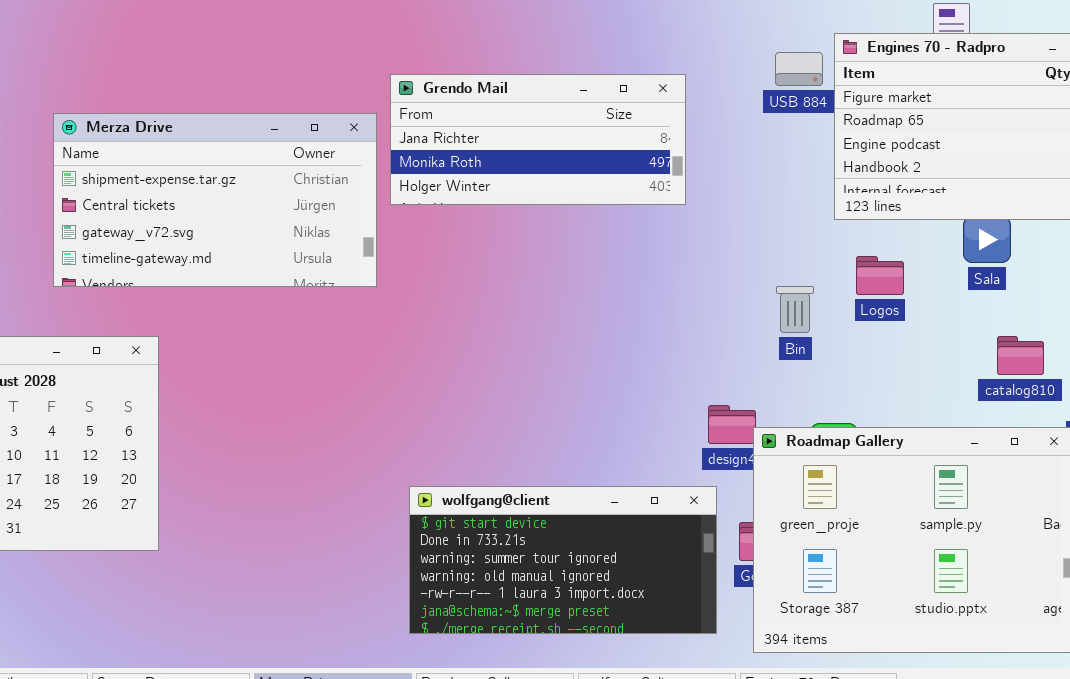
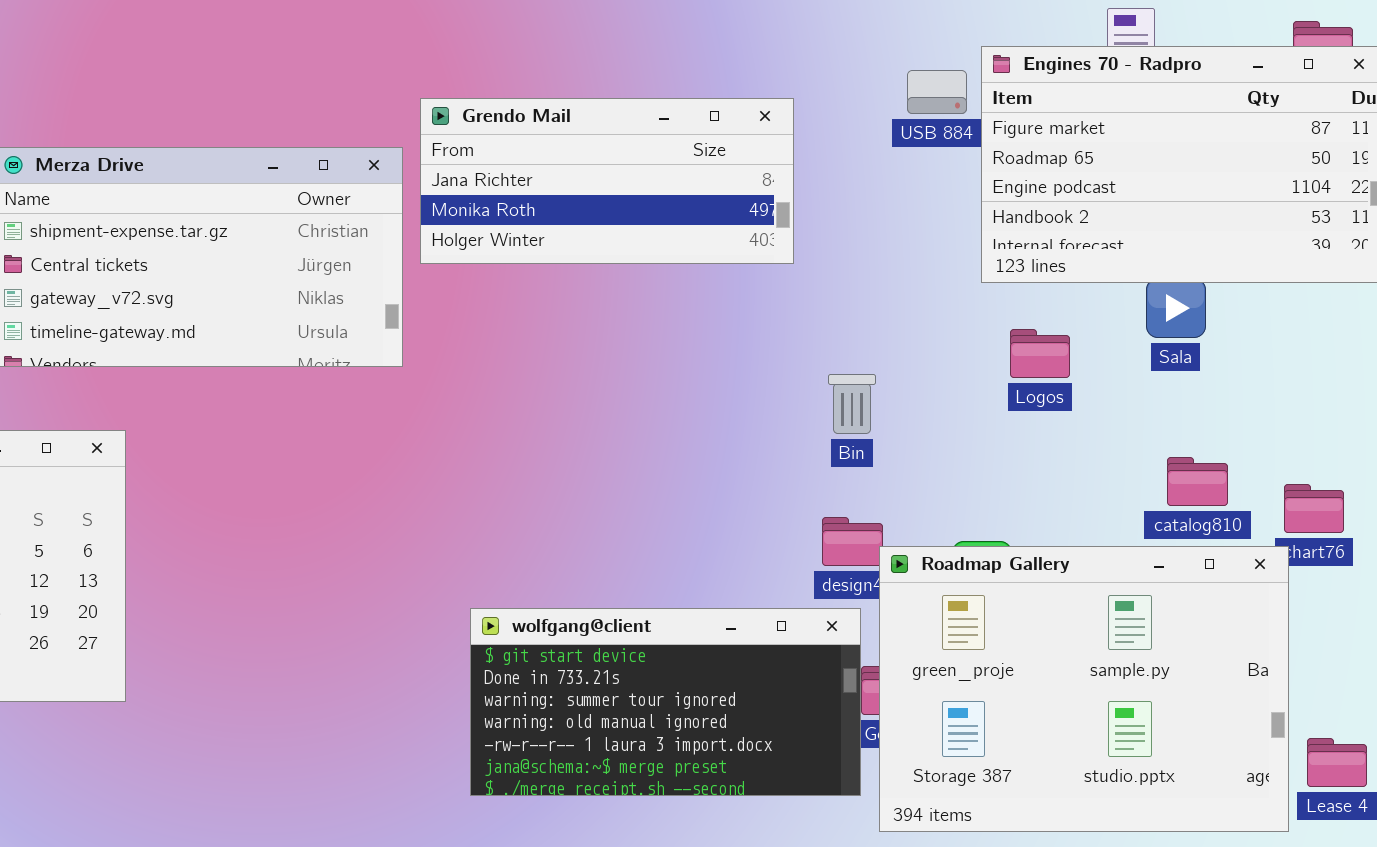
Bin: [776,286,814,333] -> [828,374,876,434], moved
catalog810: [997,336,1044,375] -> [1167,457,1228,506], moved
wolfgang@client: [409,486,717,634] -> [470,608,861,796], moved

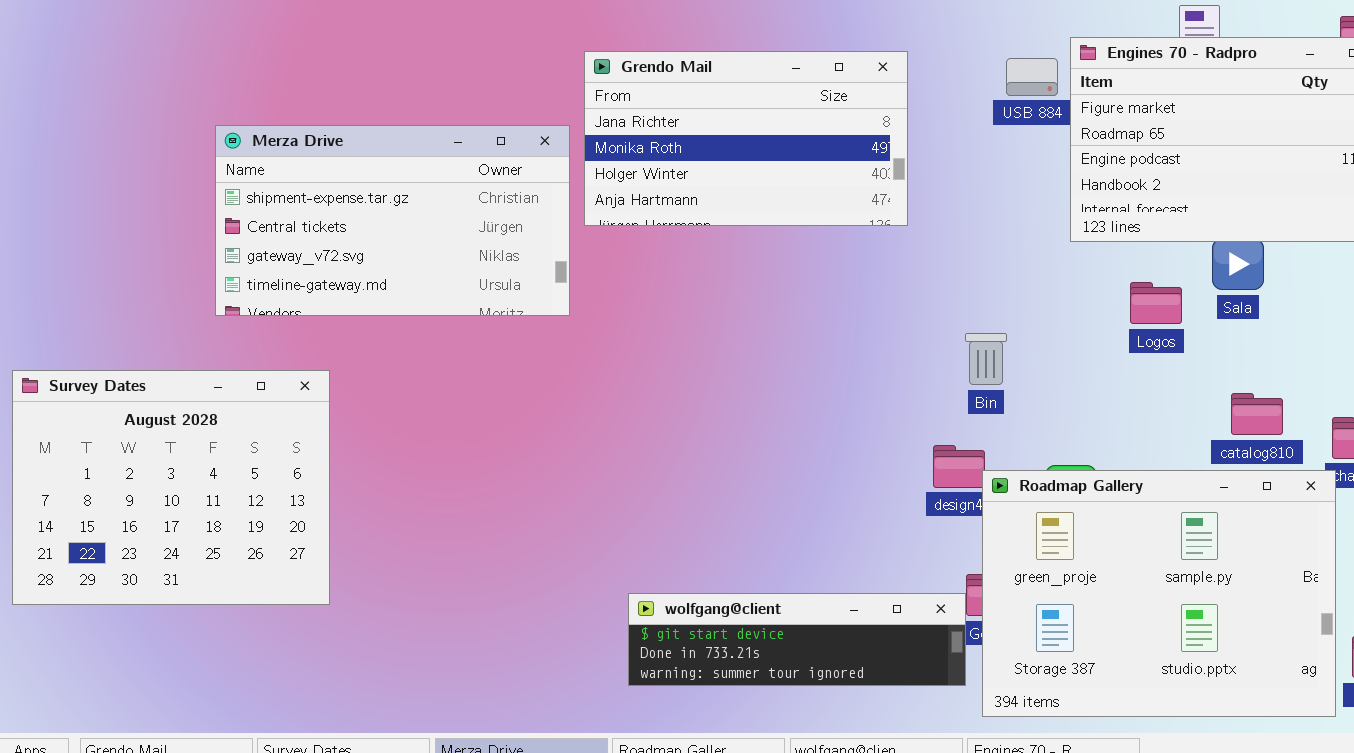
Grendo Mail: [420,98,794,264] -> [584,51,908,226], resized
Logos: [1010,329,1070,378] -> [1130,282,1182,324], moved
Bin: [828,374,876,434] -> [965,333,1007,385], moved
wolfgang@client: [470,608,861,796] -> [628,593,966,686], resized

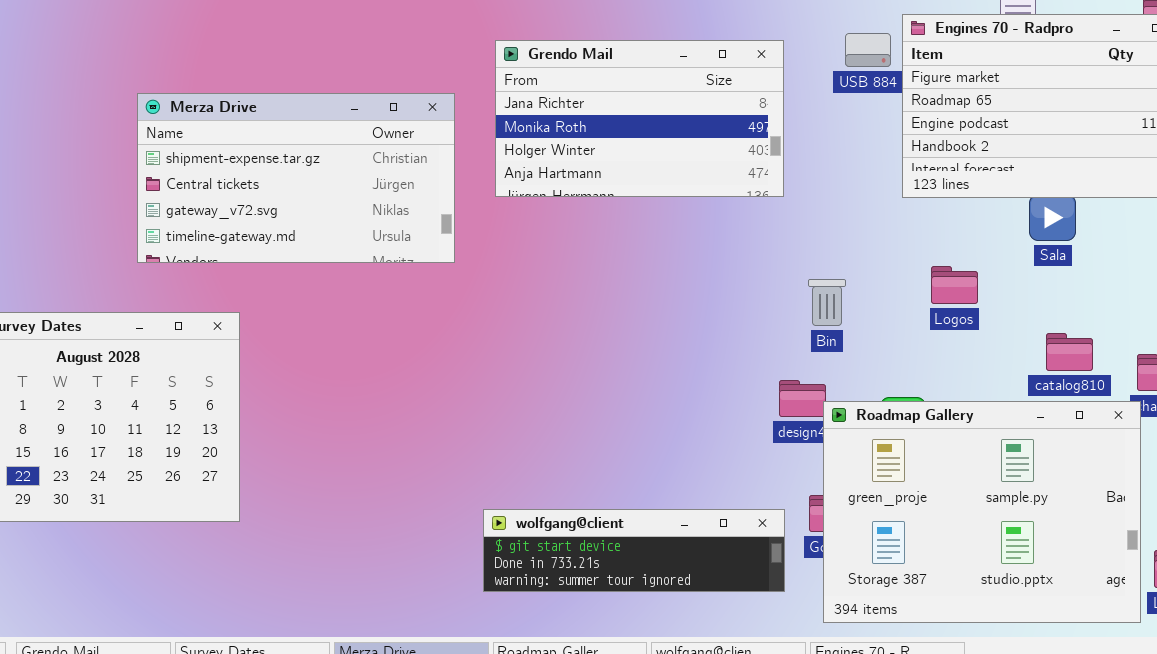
Grendo Mail: [584,51,908,226] -> [495,40,784,197], moved
Logos: [1130,282,1182,324] -> [931,266,978,304], moved
wolfgang@client: [628,593,966,686] -> [483,509,785,592], moved

